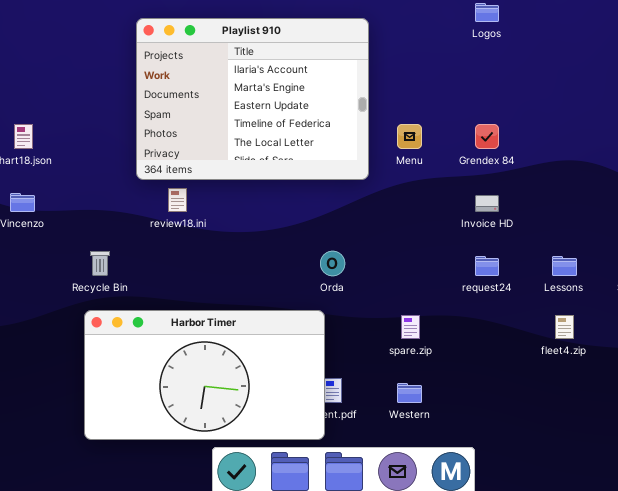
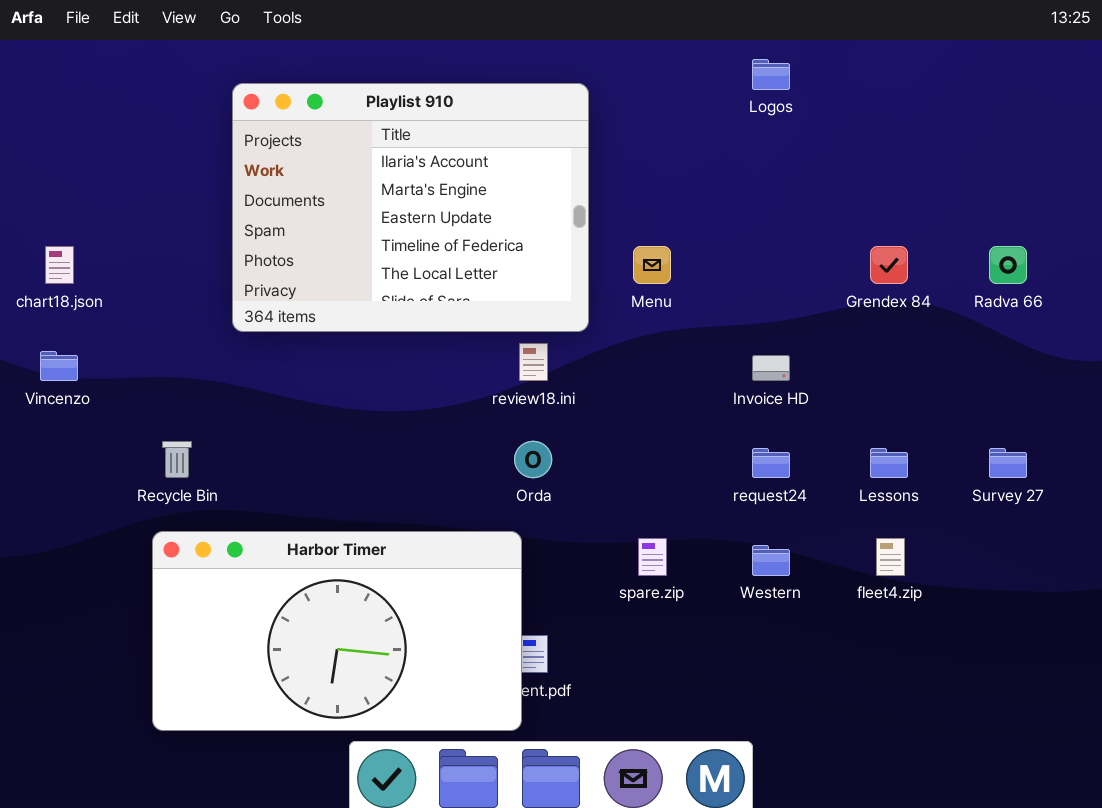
Grendex 84: [475,124,499,149] -> [870,246,908,284], moved
review18.ini: [168,188,187,212] -> [519,343,548,381], moved
Western: [397,383,422,403] -> [752,545,790,576], moved

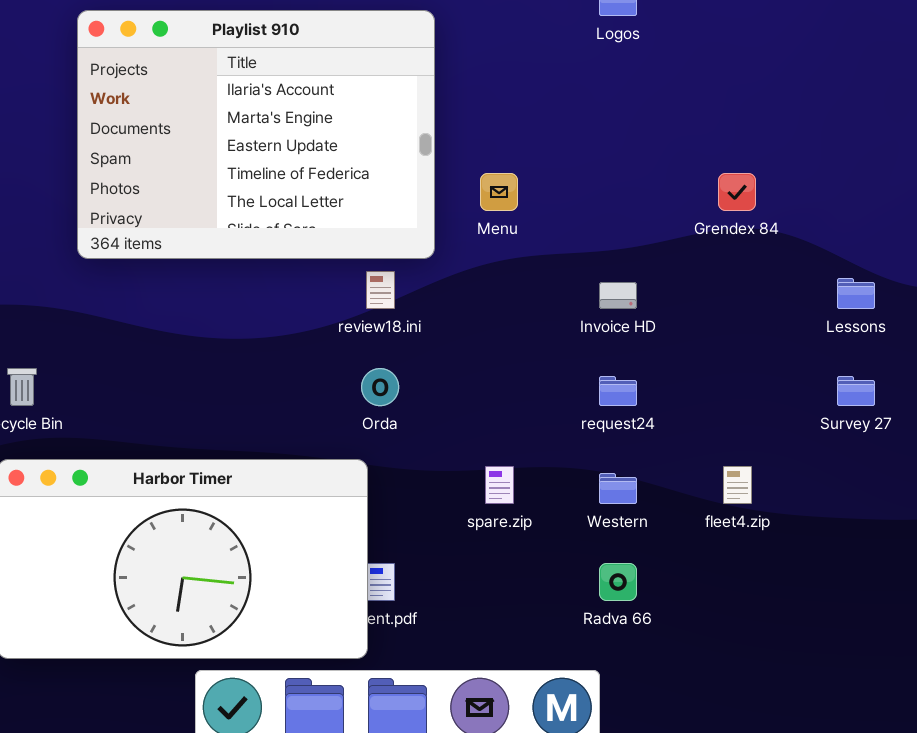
Radva 66: [989,246,1027,284] -> [599,563,637,601], moved
Lessons: [870,448,908,478] -> [837,278,875,309], moved

